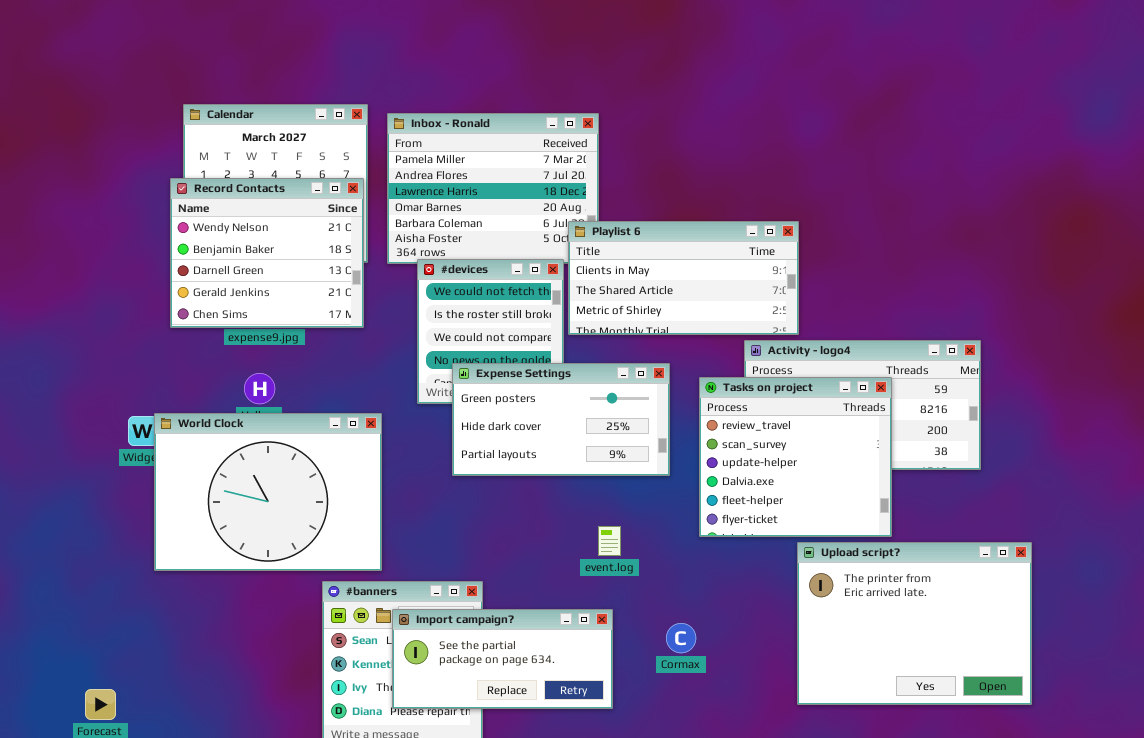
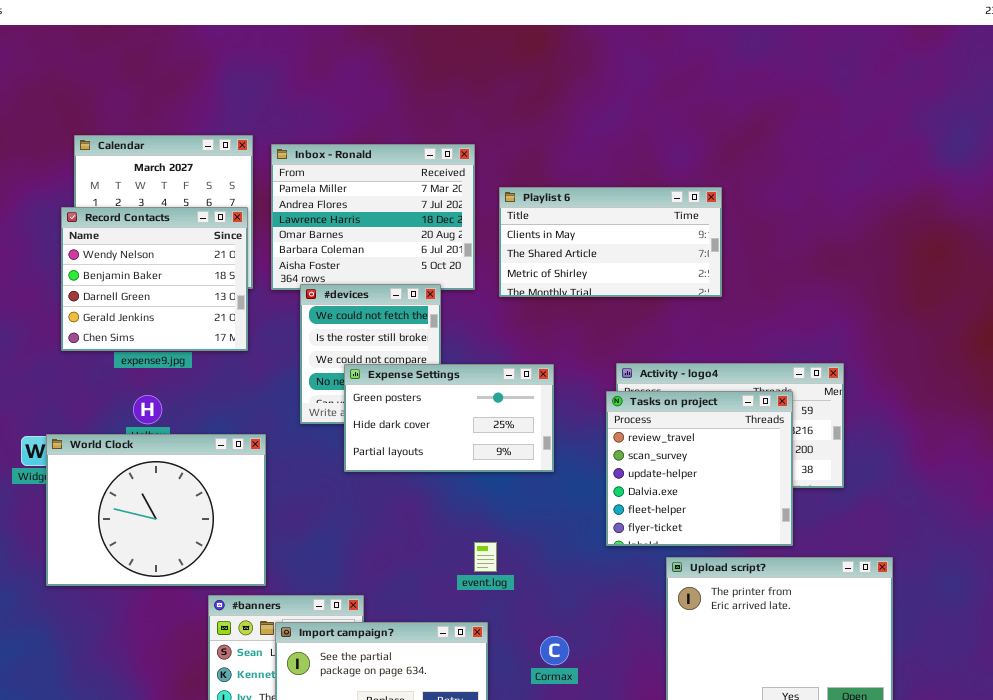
Playlist 6: [568,221,799,335] -> [499,187,722,297], moved
Expense Settings: [452,363,670,476] -> [344,364,554,472], moved
Tasks on project: [699,377,892,537] -> [606,391,793,546], moved

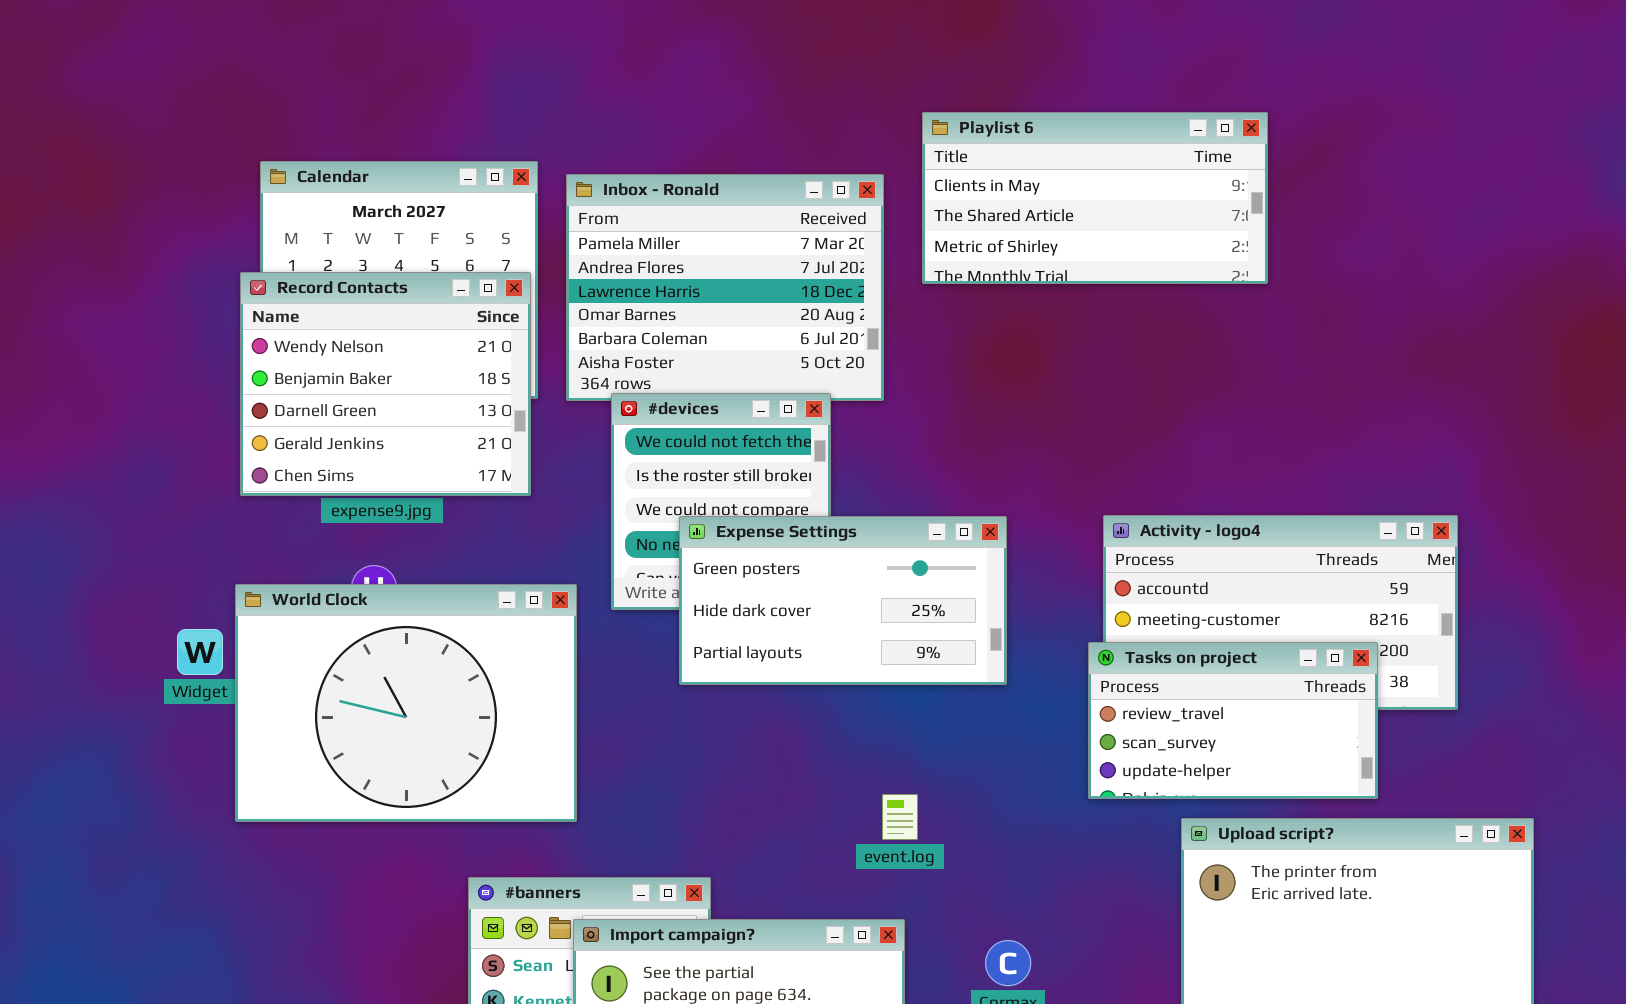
Playlist 6: [499,187,722,297] -> [922,112,1268,284], moved
Tasks on project: [606,391,793,546] -> [1088,642,1378,799], resized
World Clock: [46,434,266,586] -> [235,584,577,822], moved

